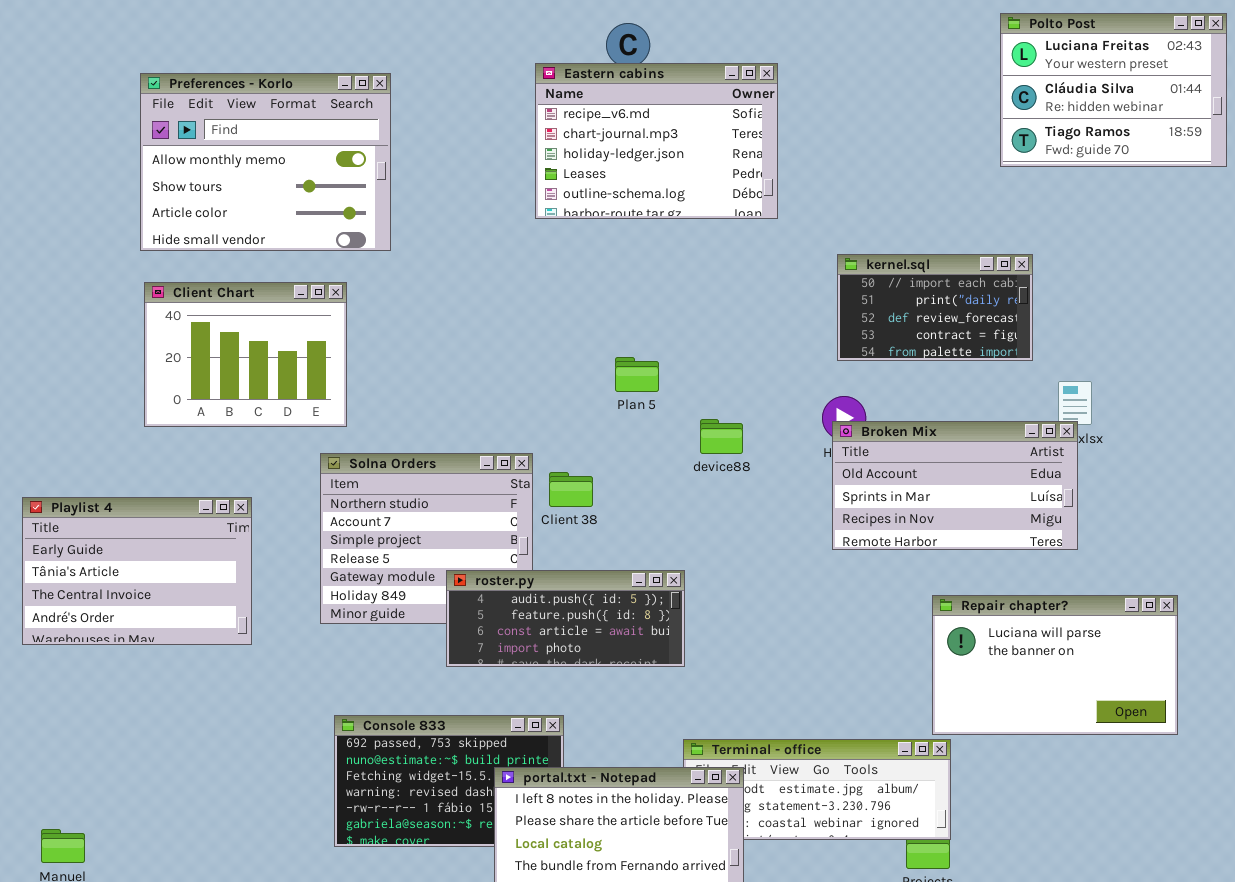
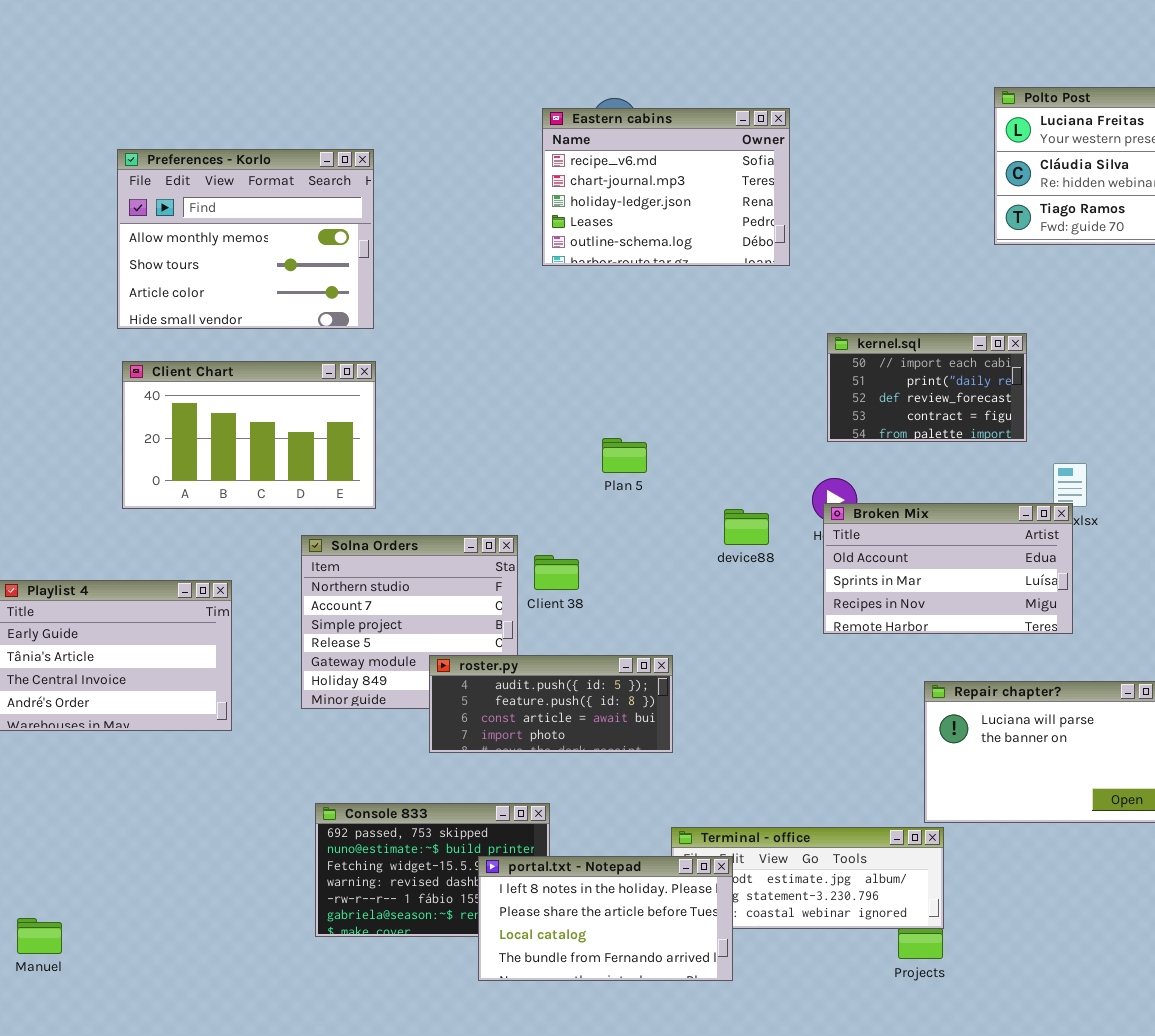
Eastern cabins: [535,63,778,219] -> [542,108,790,266], moved
Client Chart: [144,282,347,427] -> [122,361,376,509], resized
device88: [700,419,743,454] -> [724,509,769,545], moved

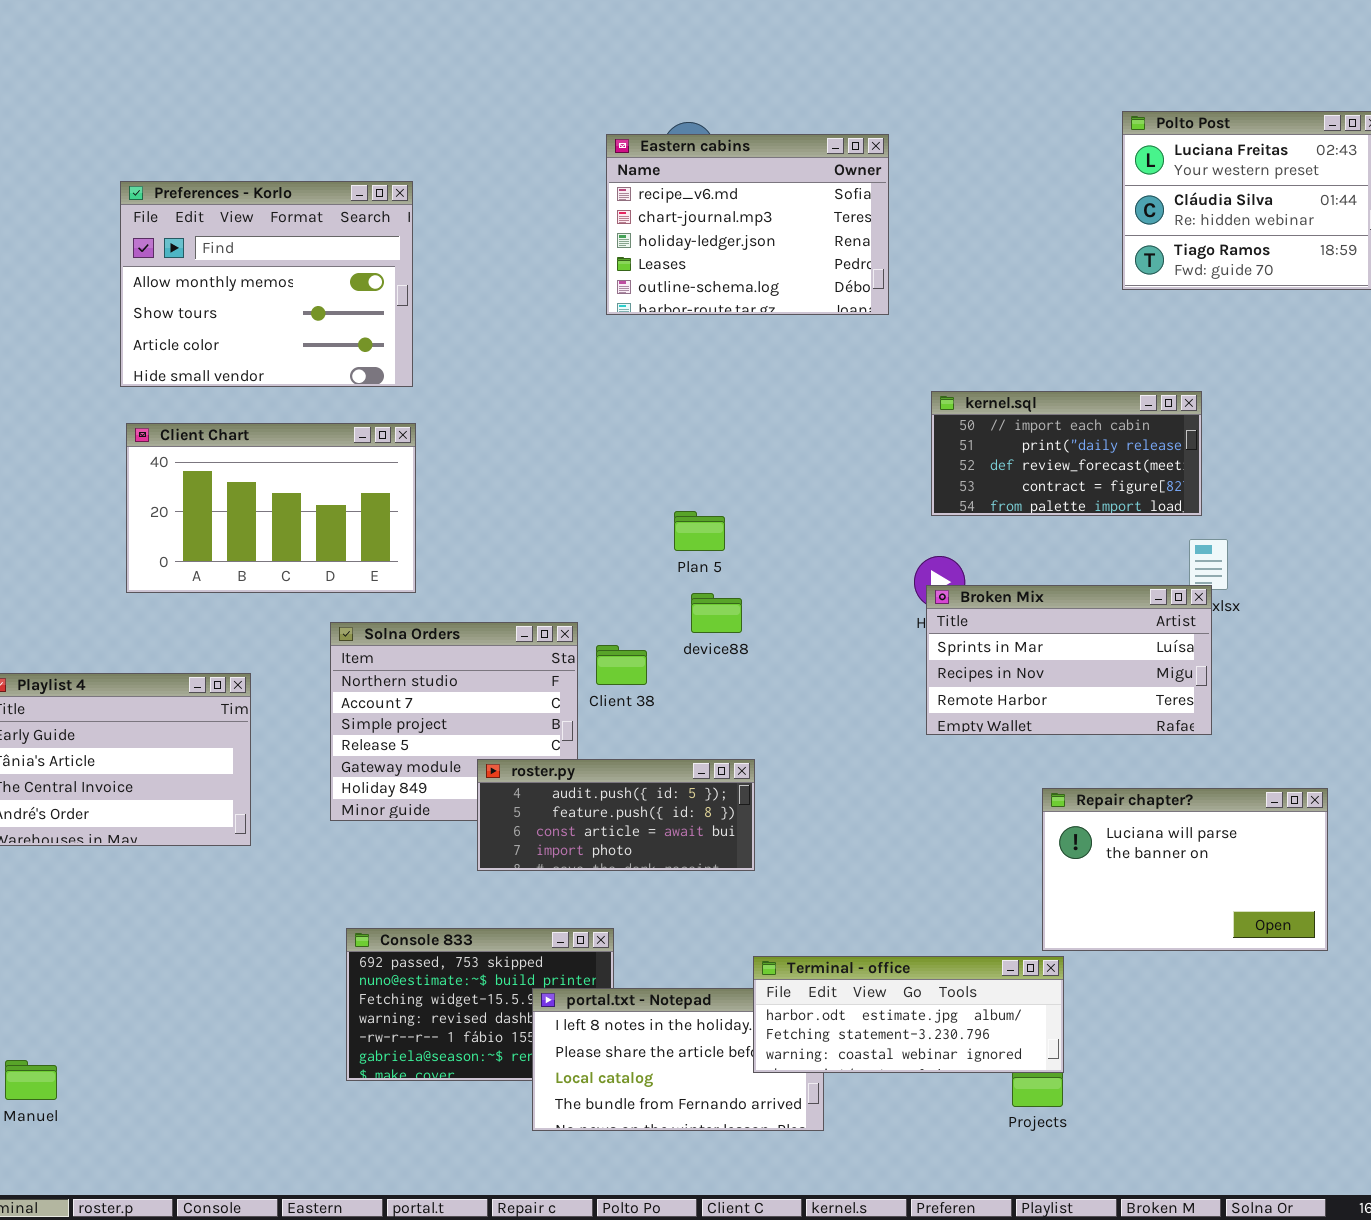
kernel.sql: [827,333,1027,442] -> [931,391,1202,516], resized
Broken Mix: [823,503,1073,634] -> [926,585,1212,735], scrolled down 1 row
device88: [724,509,769,545] -> [691,593,742,633], moved
Terminal - office: [671,827,944,929] -> [753,956,1064,1073], raised

